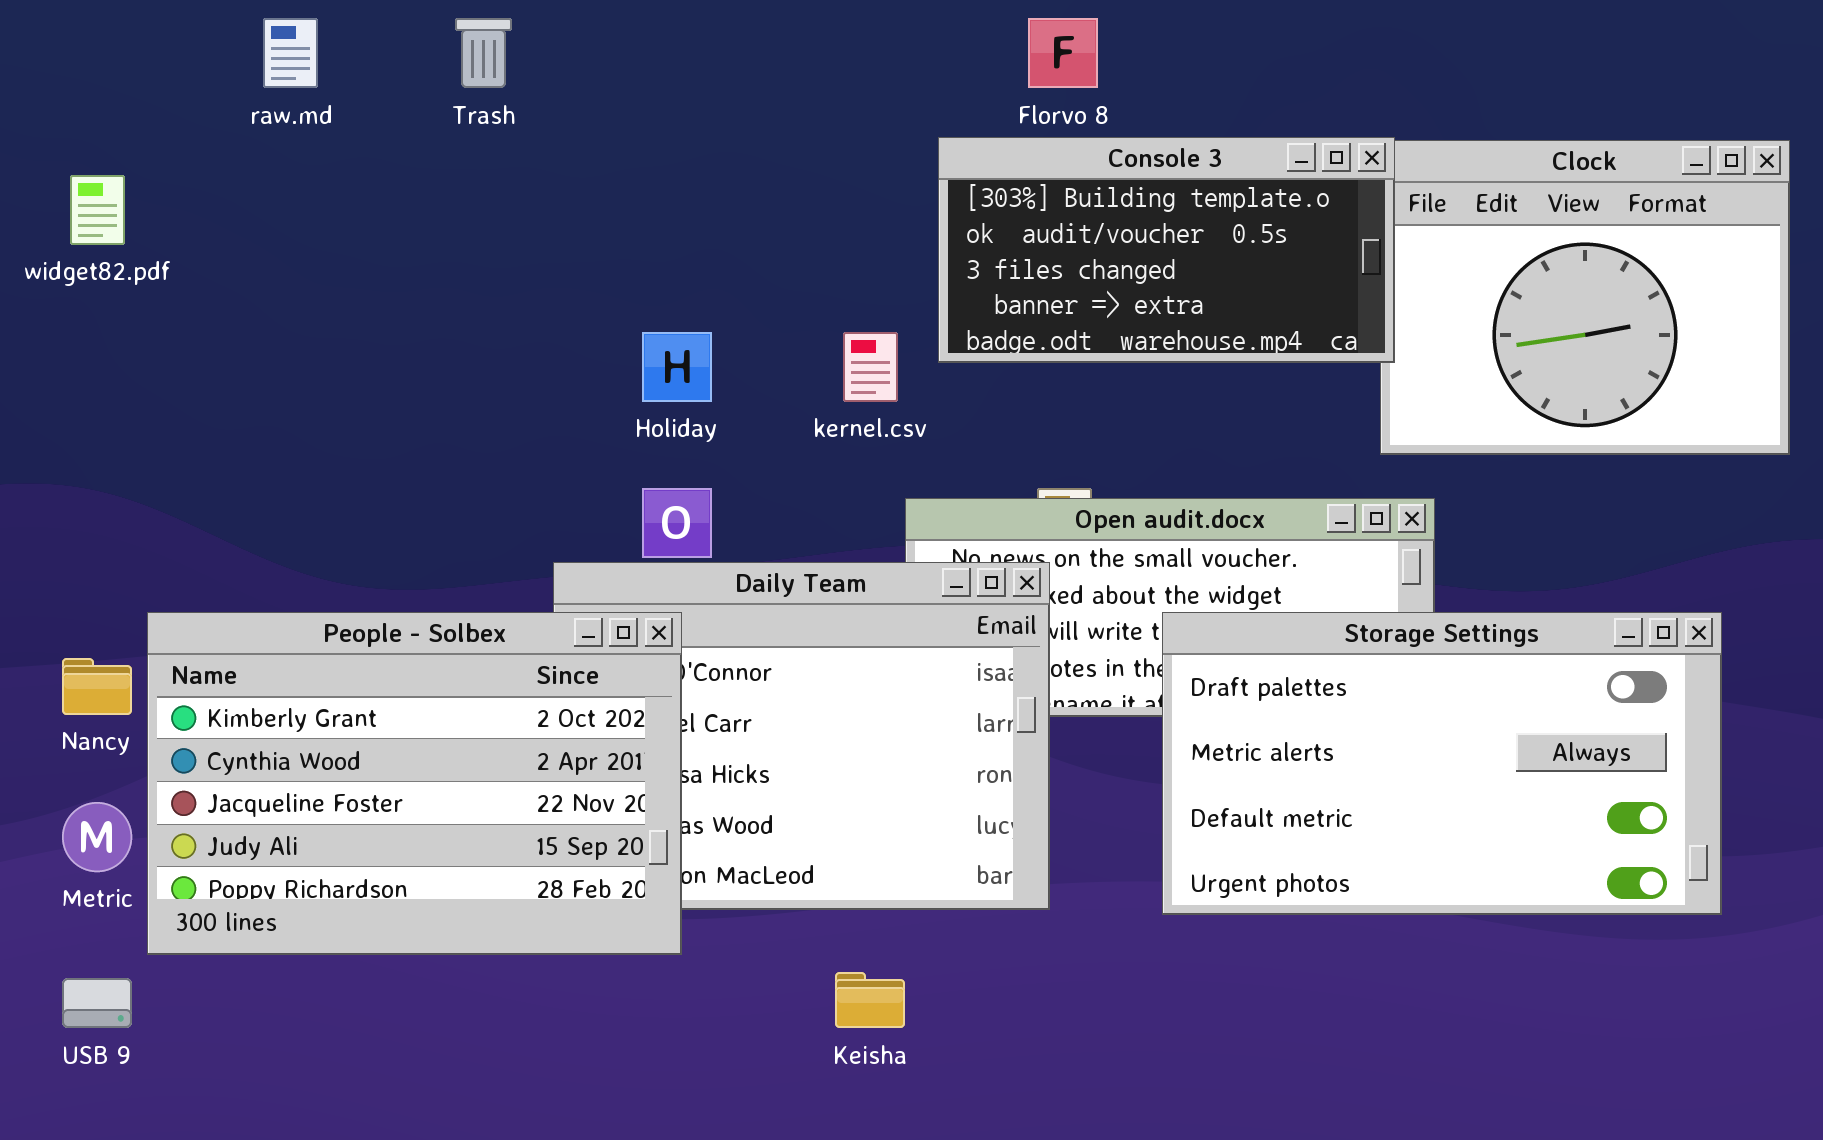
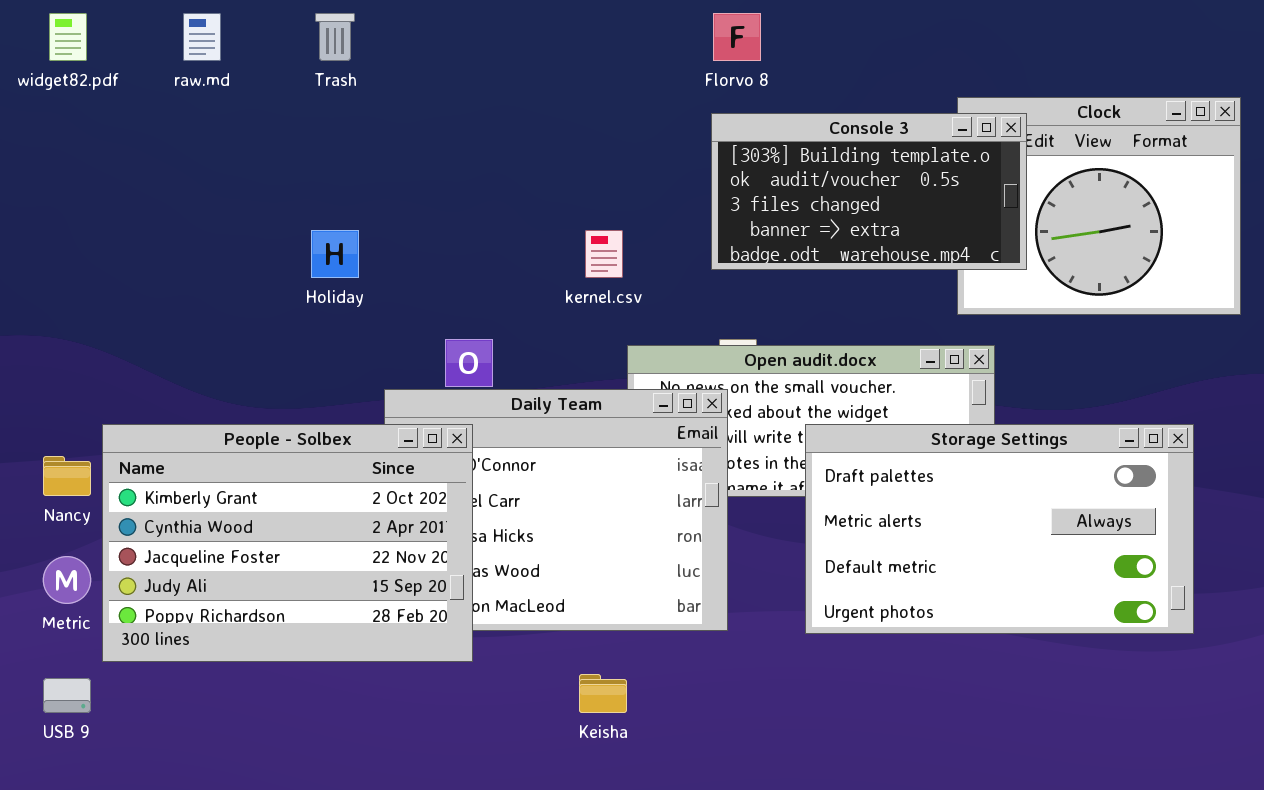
Console 3: [938,137,1395,363] -> [711,113,1027,270], moved
widget82.pdf: [70,175,125,245] -> [49,13,87,61], moved
Holiday: [642,332,712,402] -> [311,230,359,278], moved

